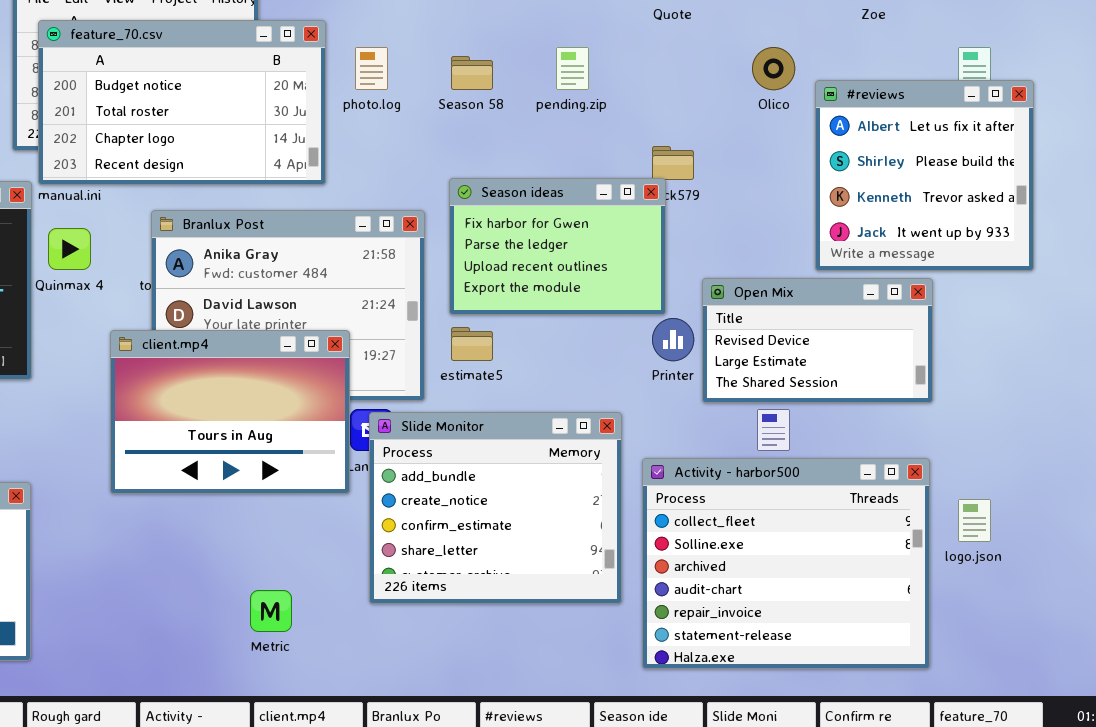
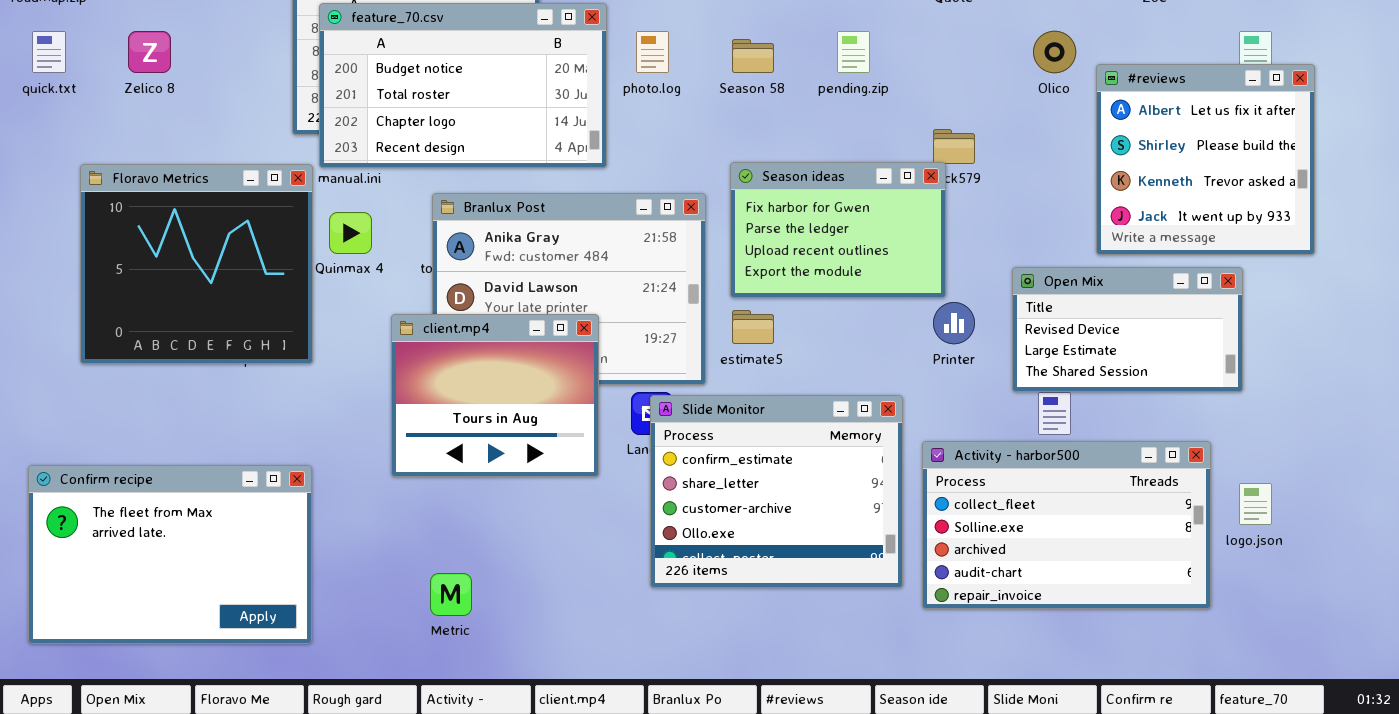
Open Mix: [702,278,933,403] -> [1012,267,1243,392], moved
client.mp4: [110,330,350,494] -> [391,314,599,477], resized
Slide Monitor: [369,412,622,604] -> [650,395,903,588], scrolled down 2 rows
Activity - harbor500: [642,458,930,669] -> [922,441,1211,609], resized
Metric: [250,590,292,632] -> [430,573,472,616], moved

